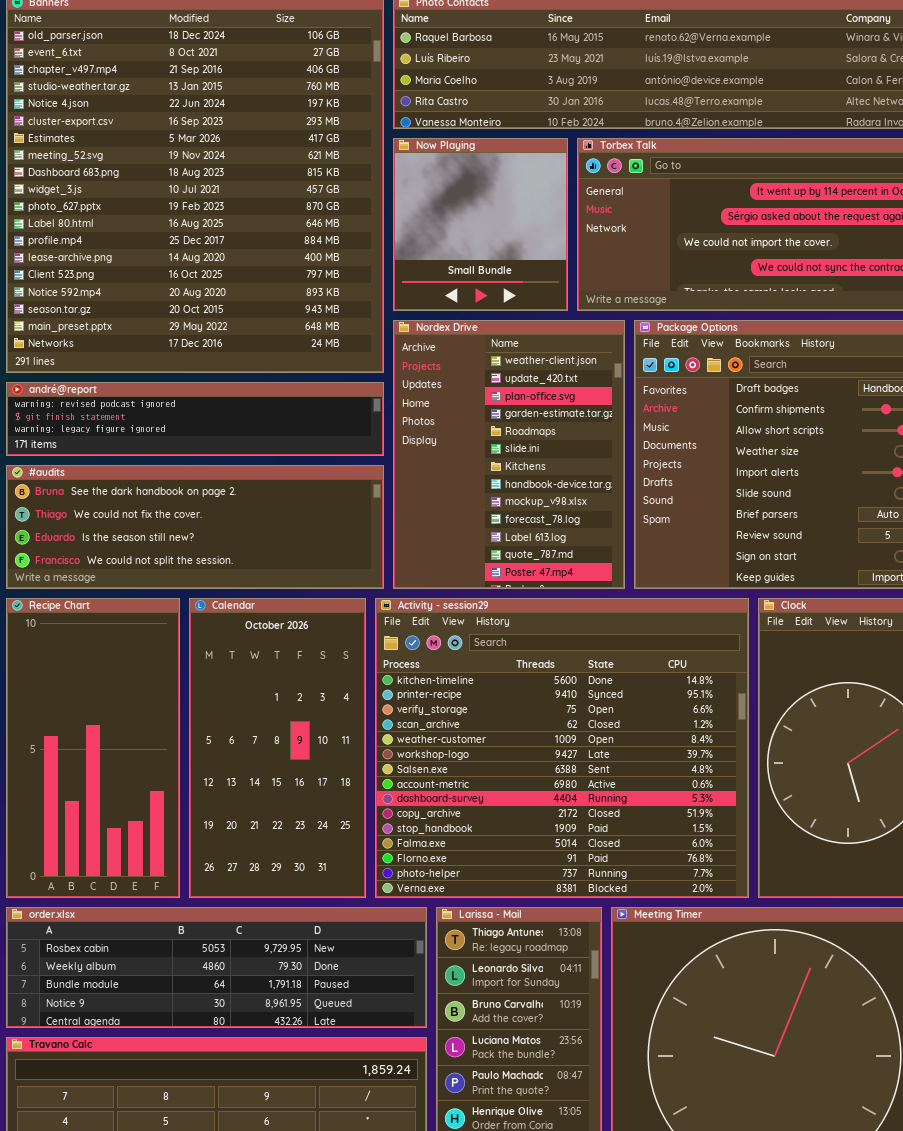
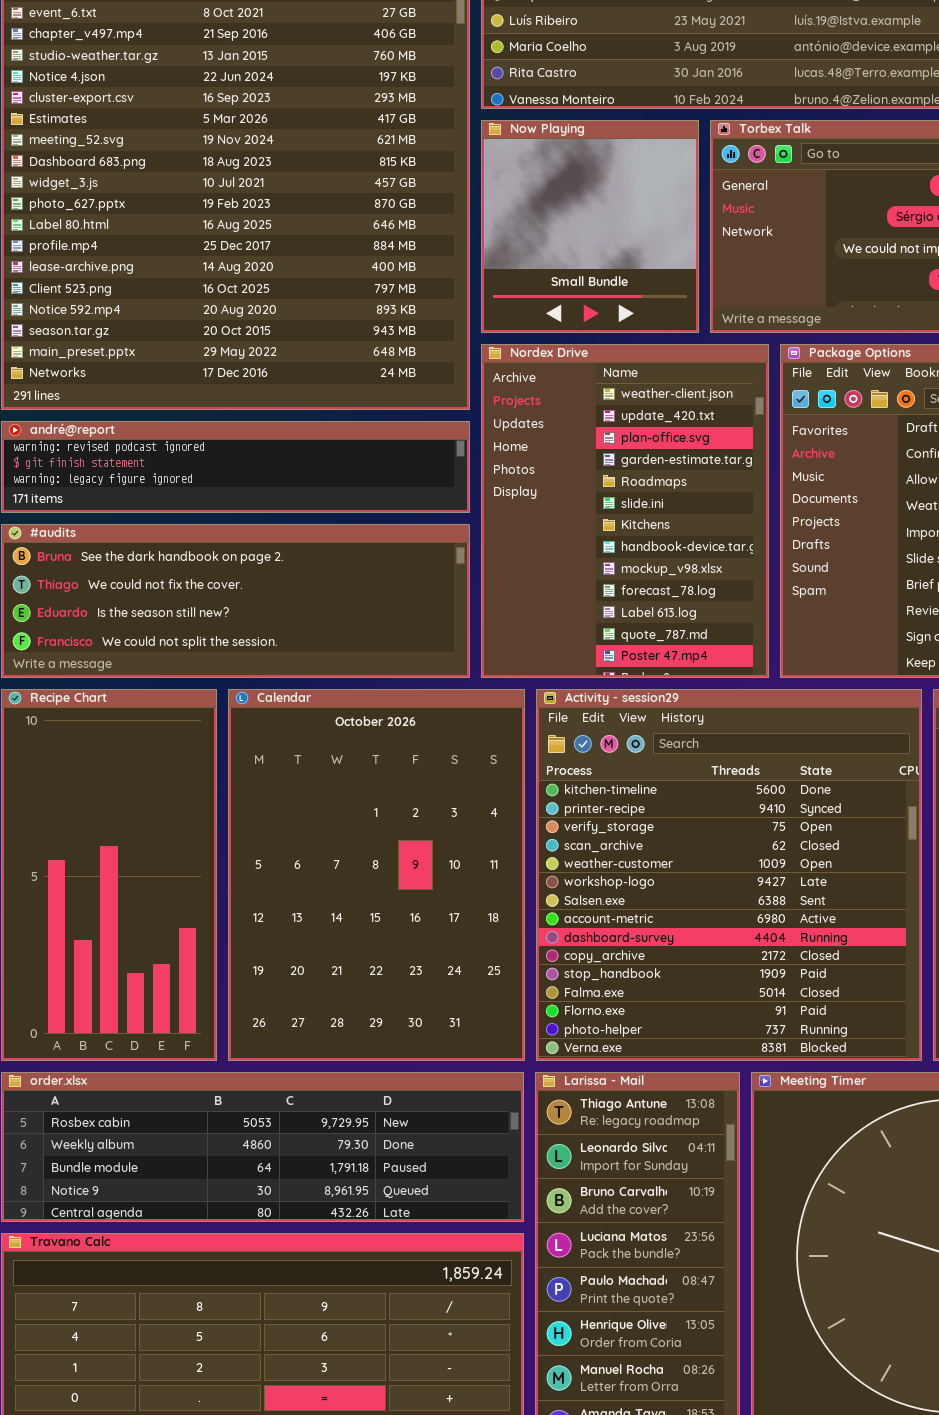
Calendar: [189,598,366,898] -> [228,689,525,1061], resized
Activity - session29: [375,598,749,898] -> [536,689,922,1061], resized

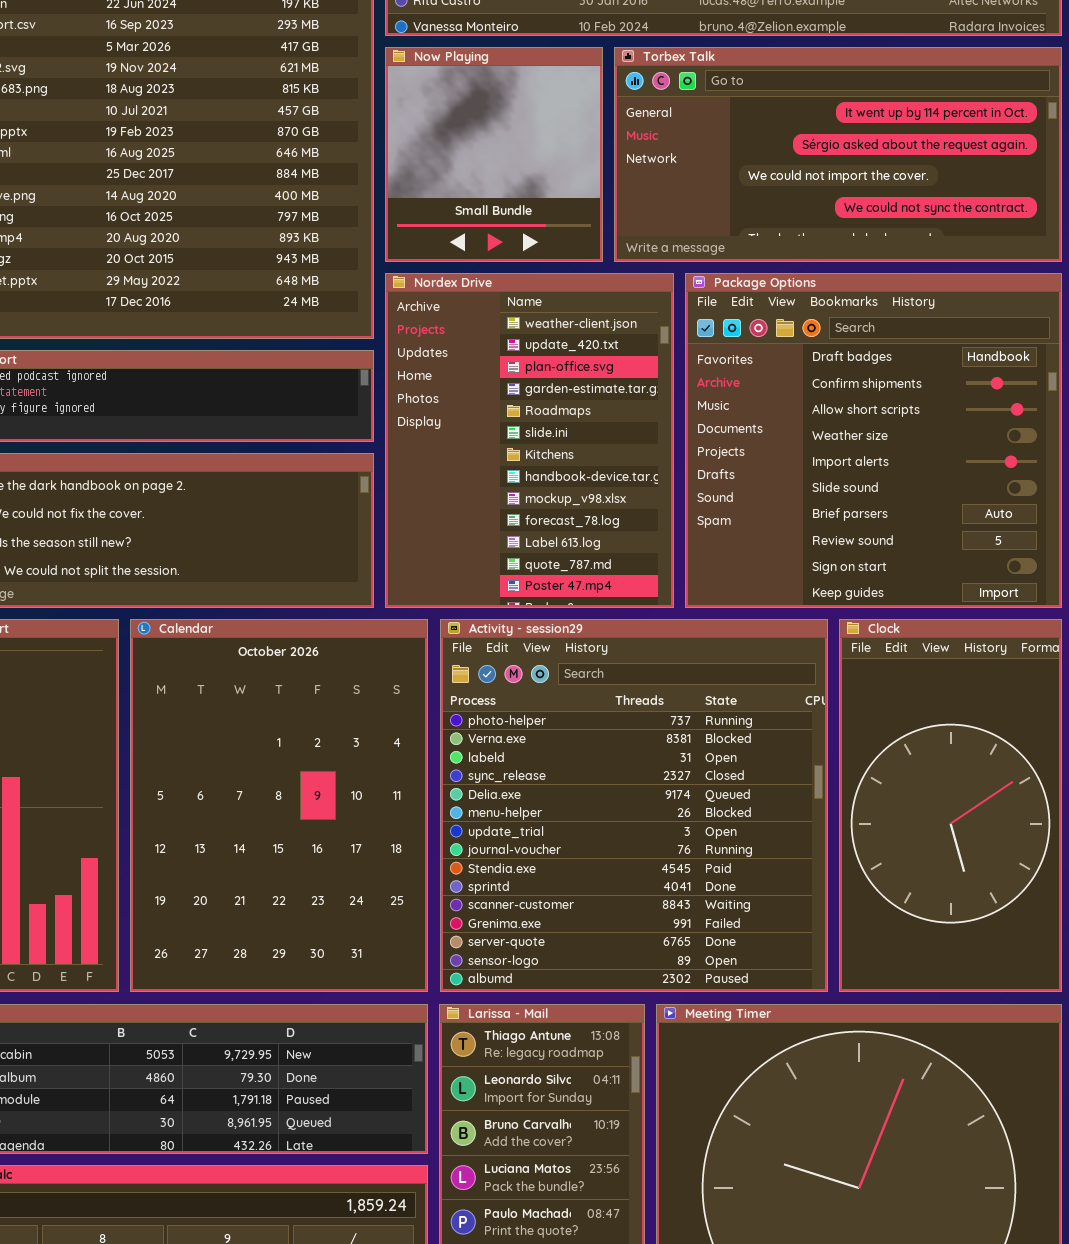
Activity - session29: [536,689,922,1061] -> [440,619,828,992], scrolled down 13 rows

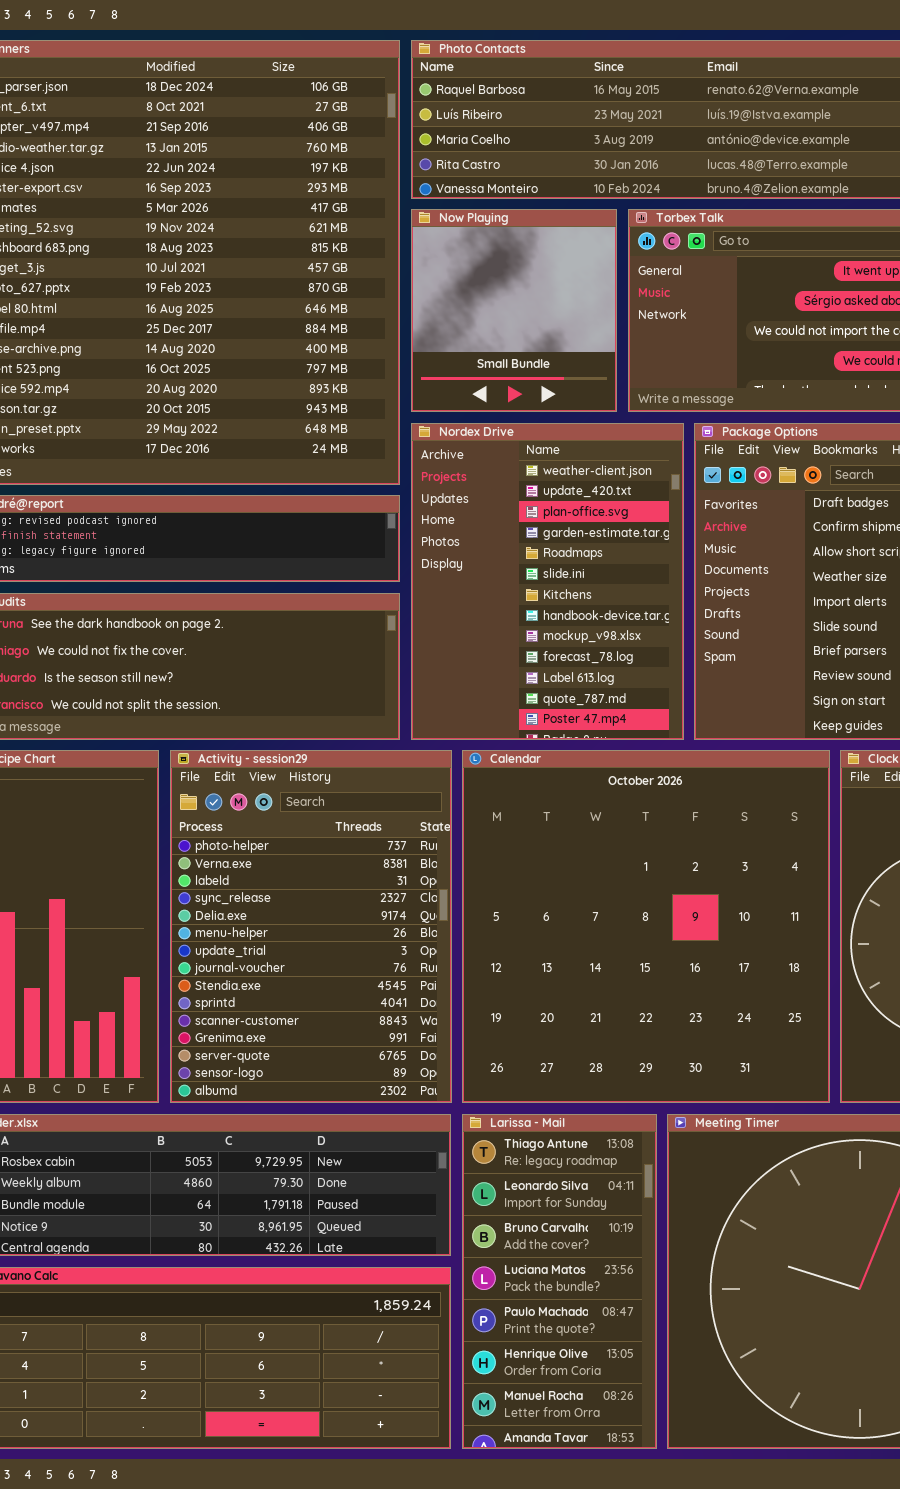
Calendar: [130,619,428,992] -> [462,750,830,1103], moved, resized
Activity - session29: [440,619,828,992] -> [170,750,452,1103], moved, resized

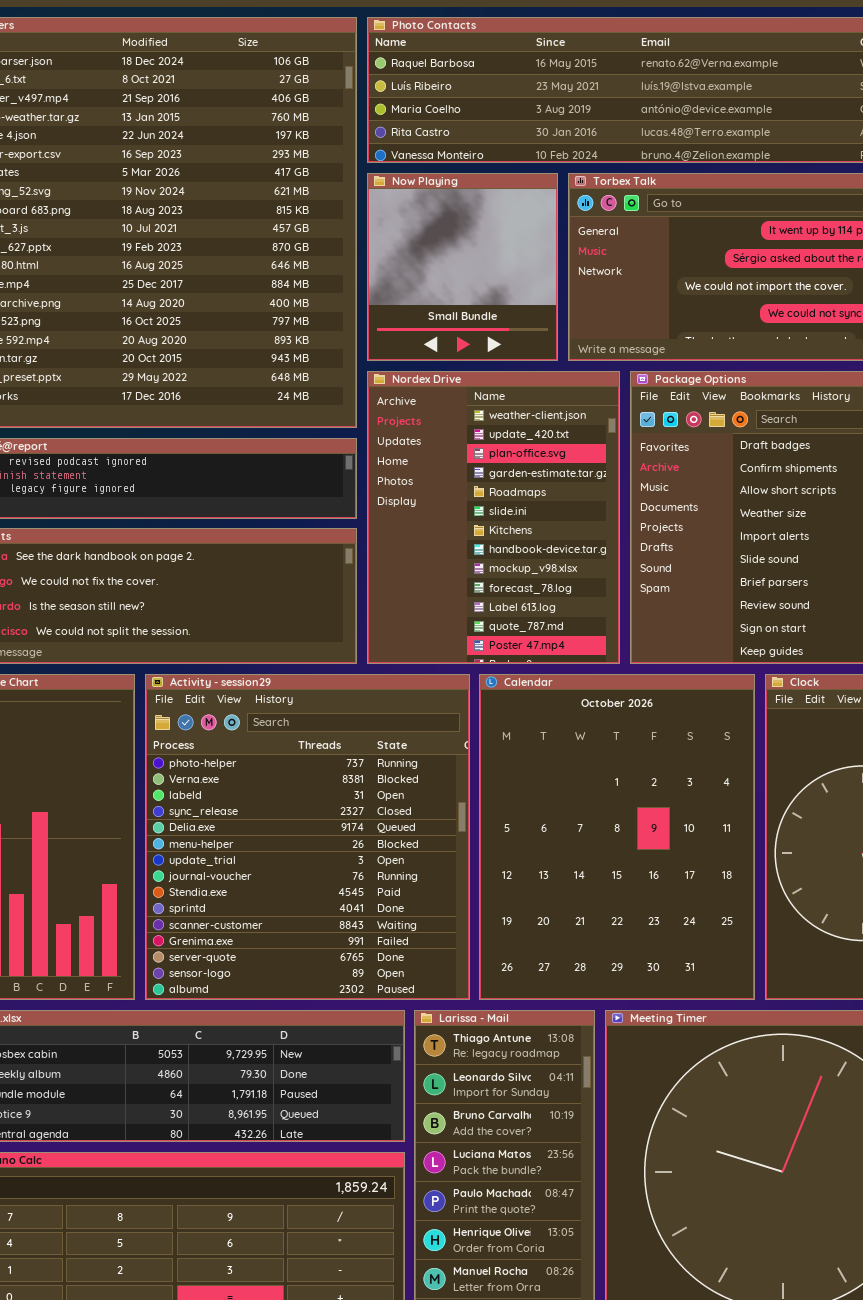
Activity - session29: [170,750,452,1103] -> [145,674,470,1000], resized
Calendar: [462,750,830,1103] -> [479,674,755,1000], resized

